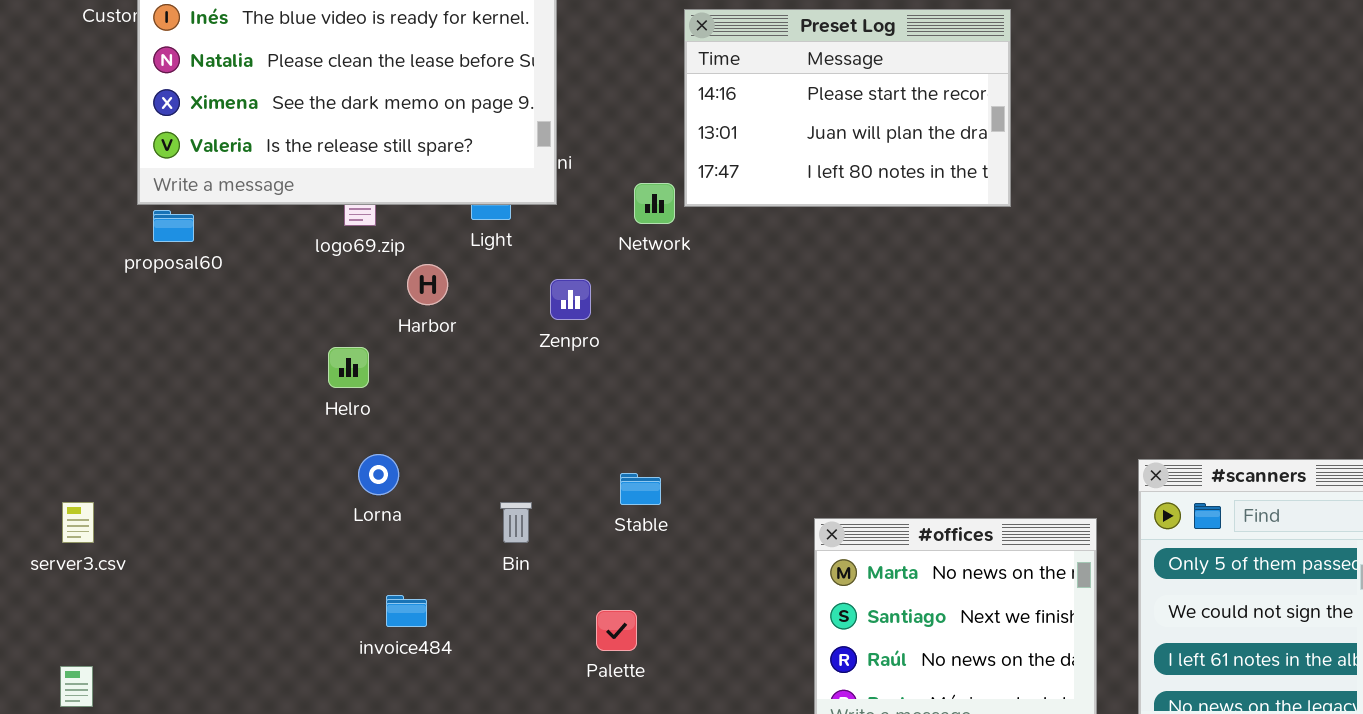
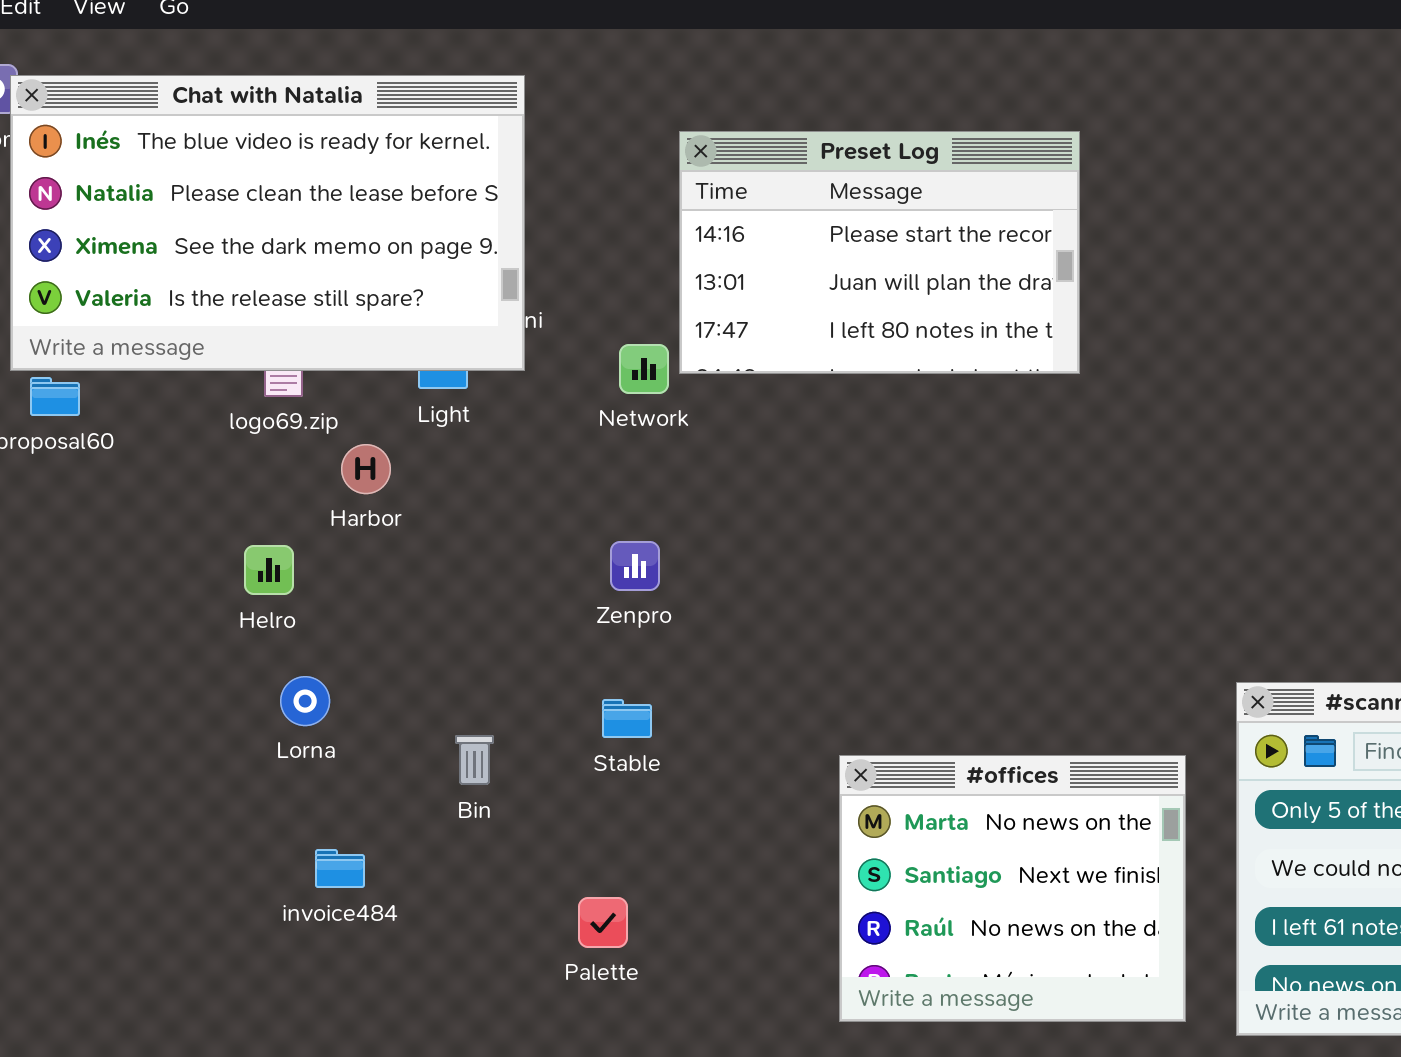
Zenpro: [550,279,591,320] -> [610,541,660,591], moved
Palette: [596,610,637,651] -> [578,897,628,948], moved

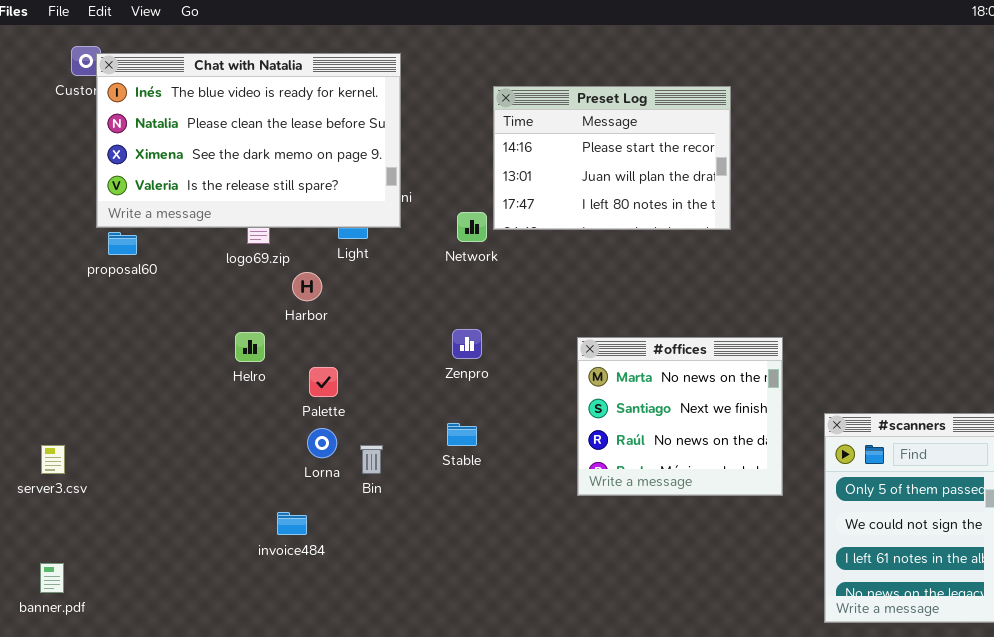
Lorna: [280,676,330,726] -> [307,428,337,458], moved
#offices: [839,755,1186,1022] -> [577,337,783,496], moved
Palette: [578,897,628,948] -> [309,367,338,397], moved

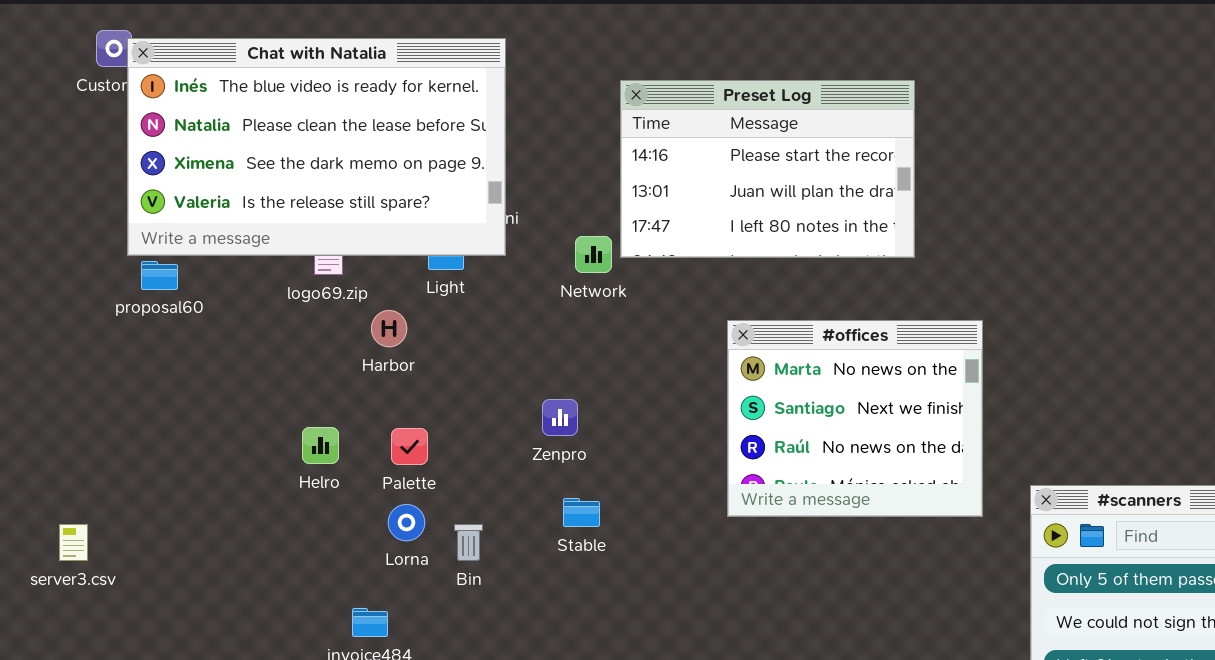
Zenpro: [452,329,482,359] -> [542,399,578,436], moved
Helro: [235,332,265,362] -> [302,427,339,464], moved
#offices: [577,337,783,496] -> [727,320,983,517], moved

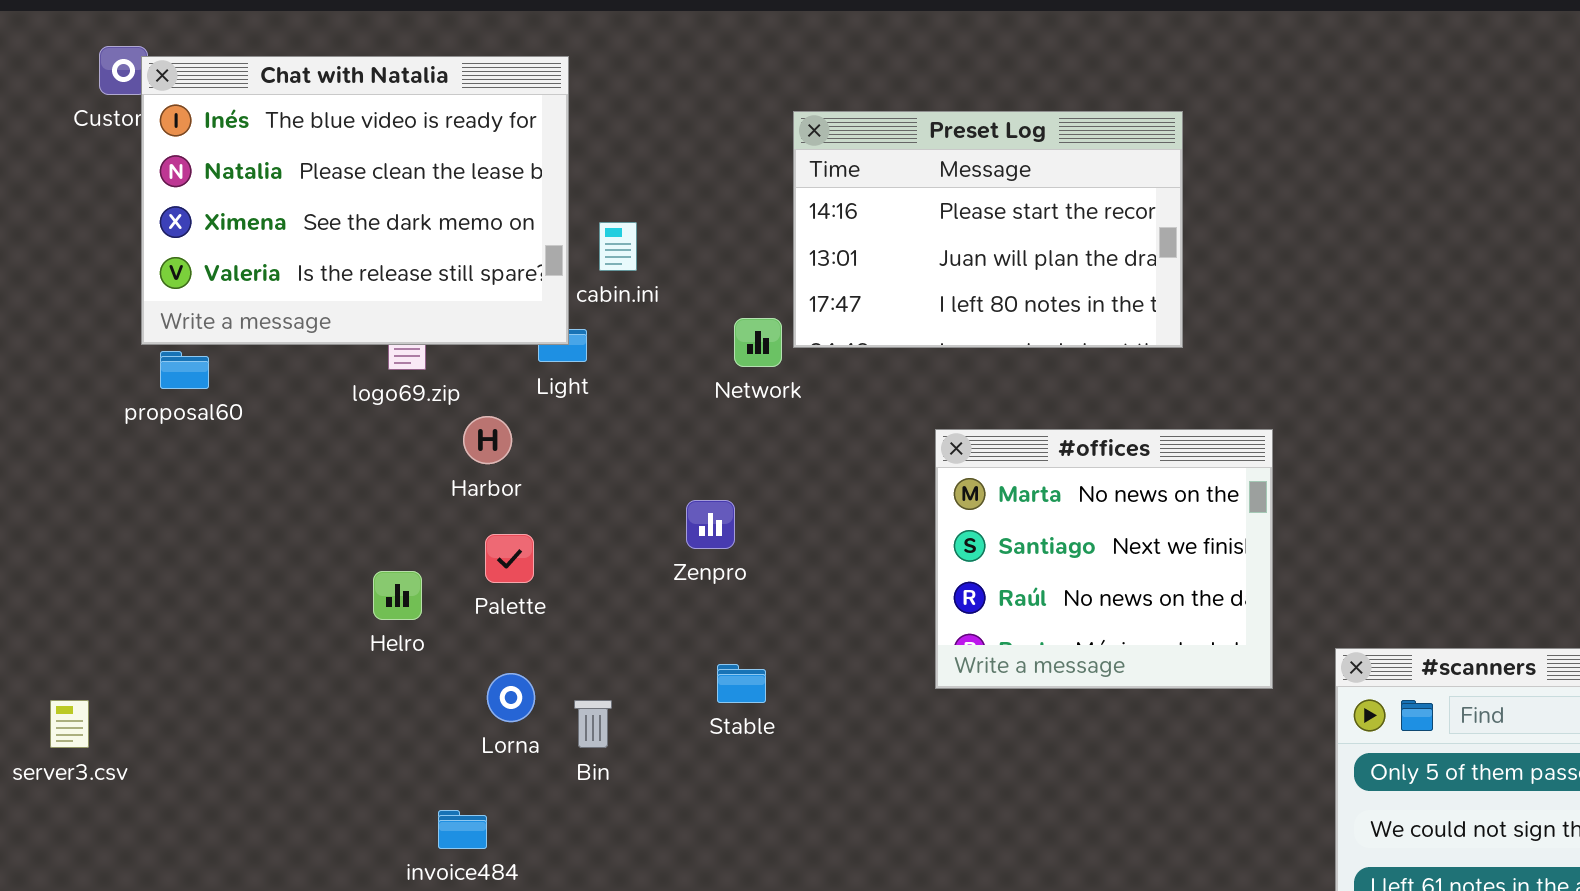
Chat with Natalia: [127,38,506,256] -> [141,56,569,345], resized
Zenpro: [542,399,578,436] -> [686,500,735,549], moved
Palette: [391,428,428,465] -> [485,534,534,583], moved

